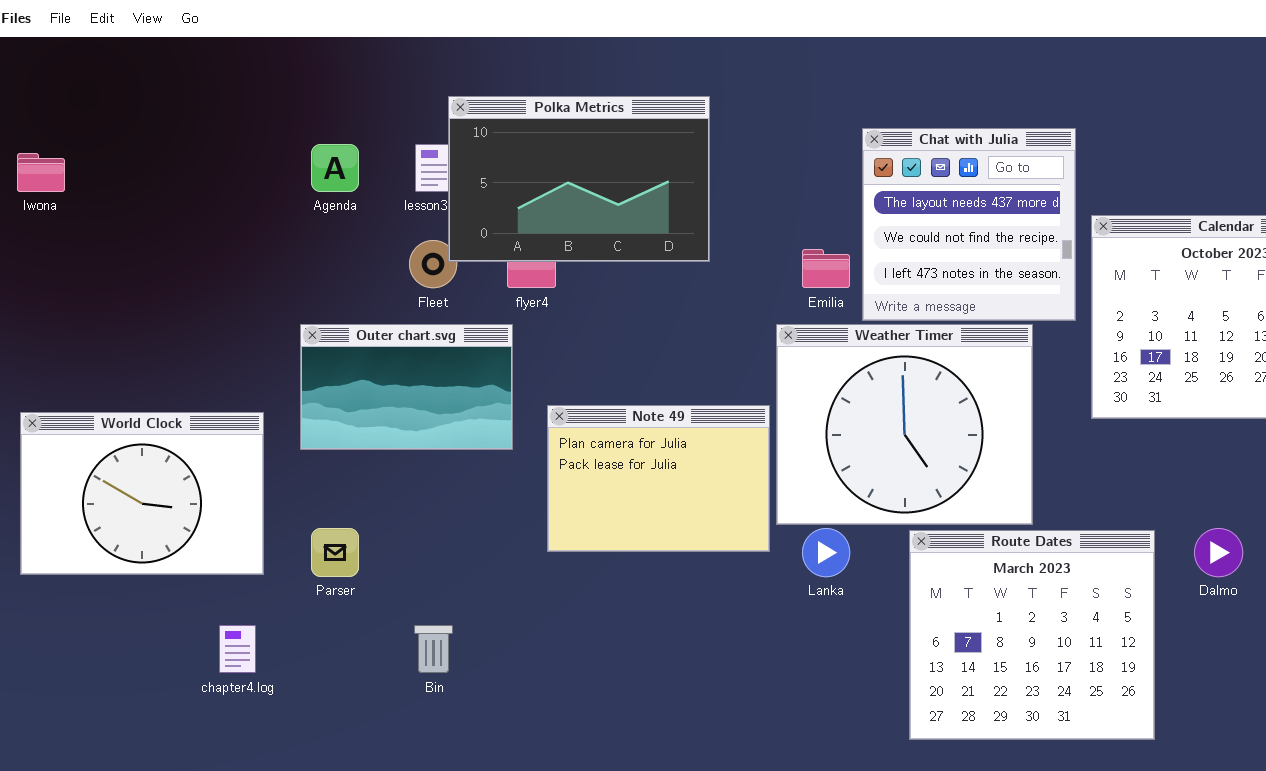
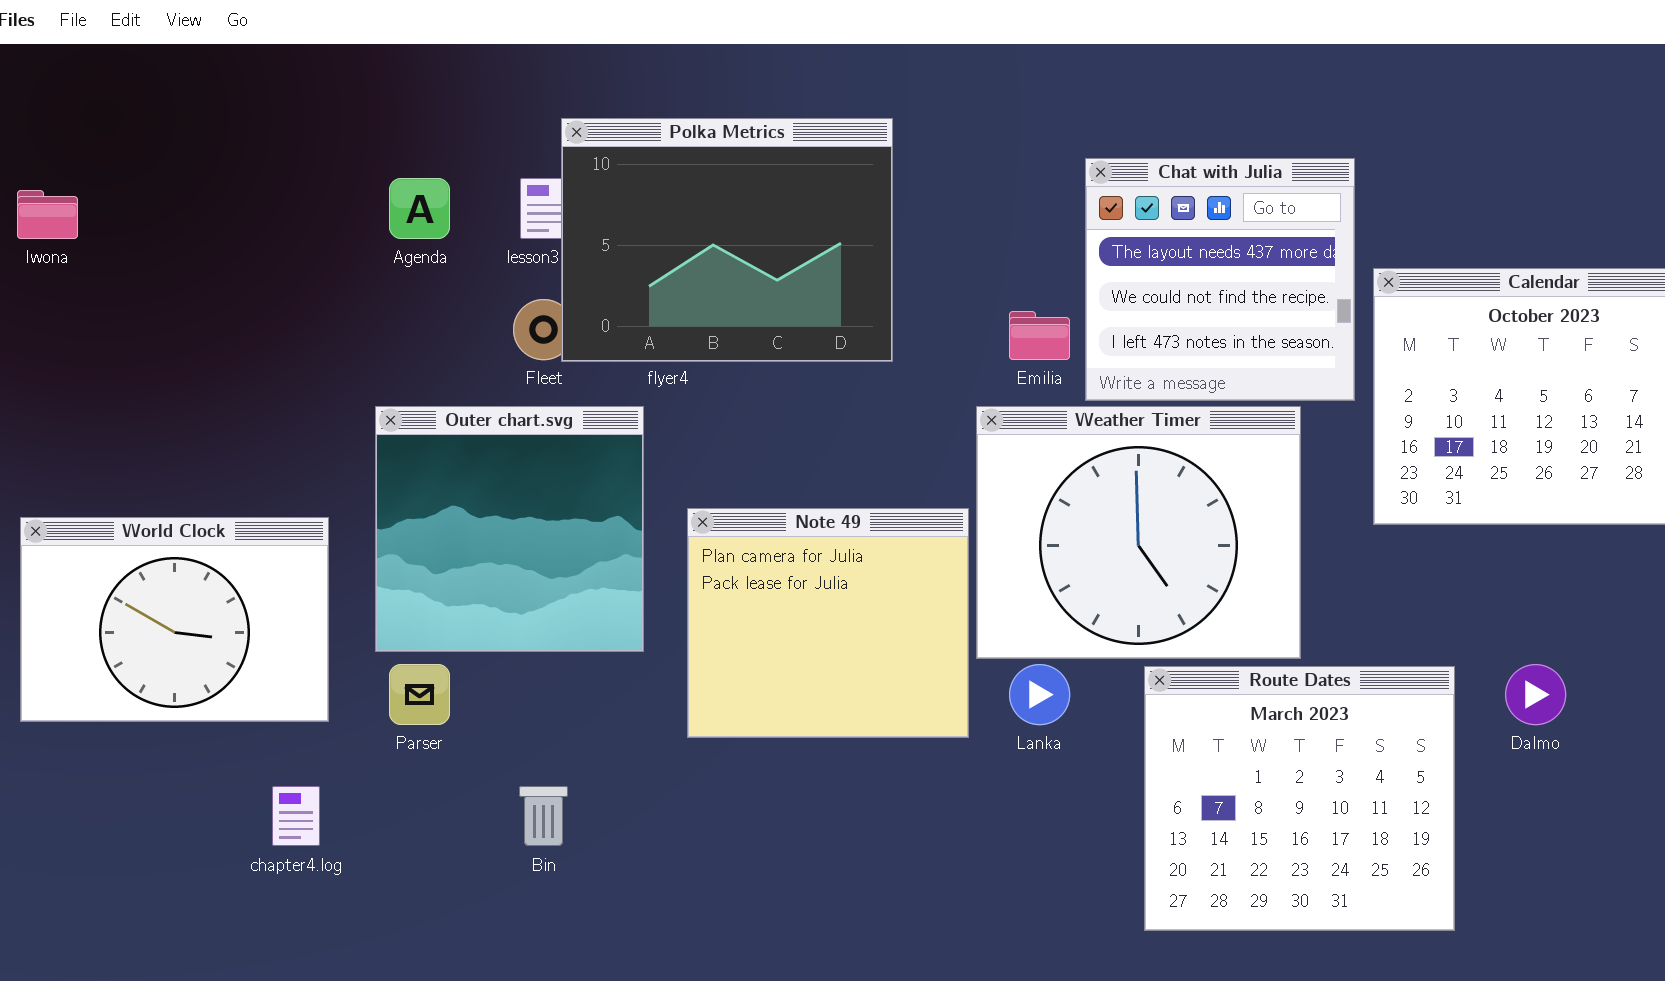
Polka Metrics: [448,96,710,262] -> [561,118,893,362], resized
Outer chart.svg: [300,324,513,450] -> [375,406,644,652], resized
Note 49: [547,405,770,552] -> [687,508,969,738], resized

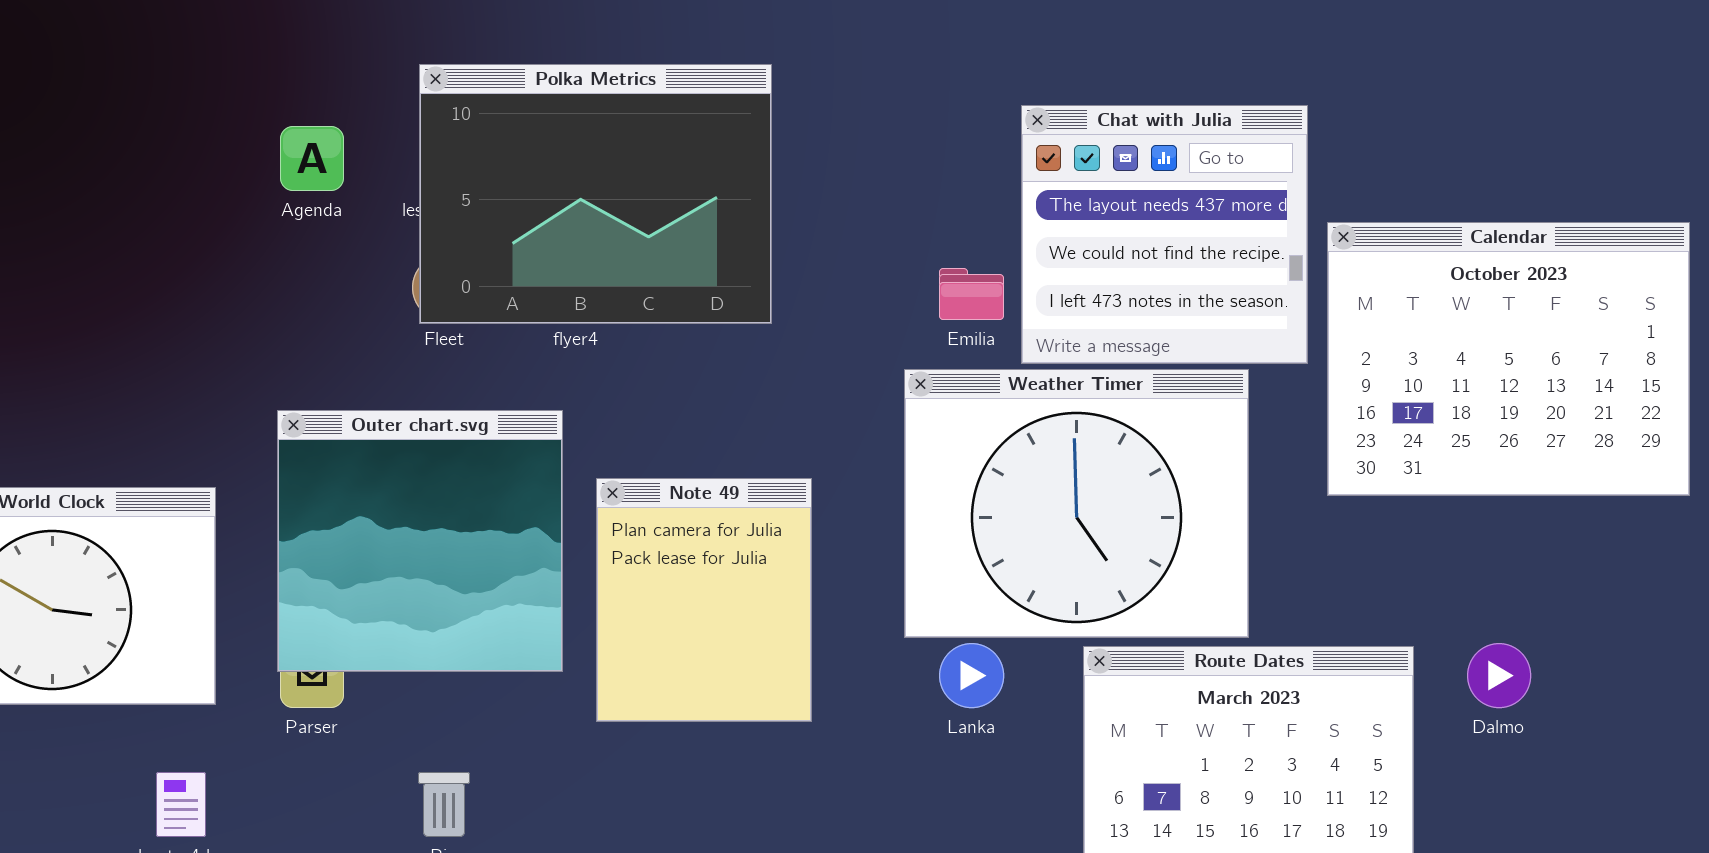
Polka Metrics: [561,118,893,362] -> [419,64,772,324], moved
Outer chart.svg: [375,406,644,652] -> [277,410,563,672], moved
Note 49: [687,508,969,738] -> [596,478,812,722], resized

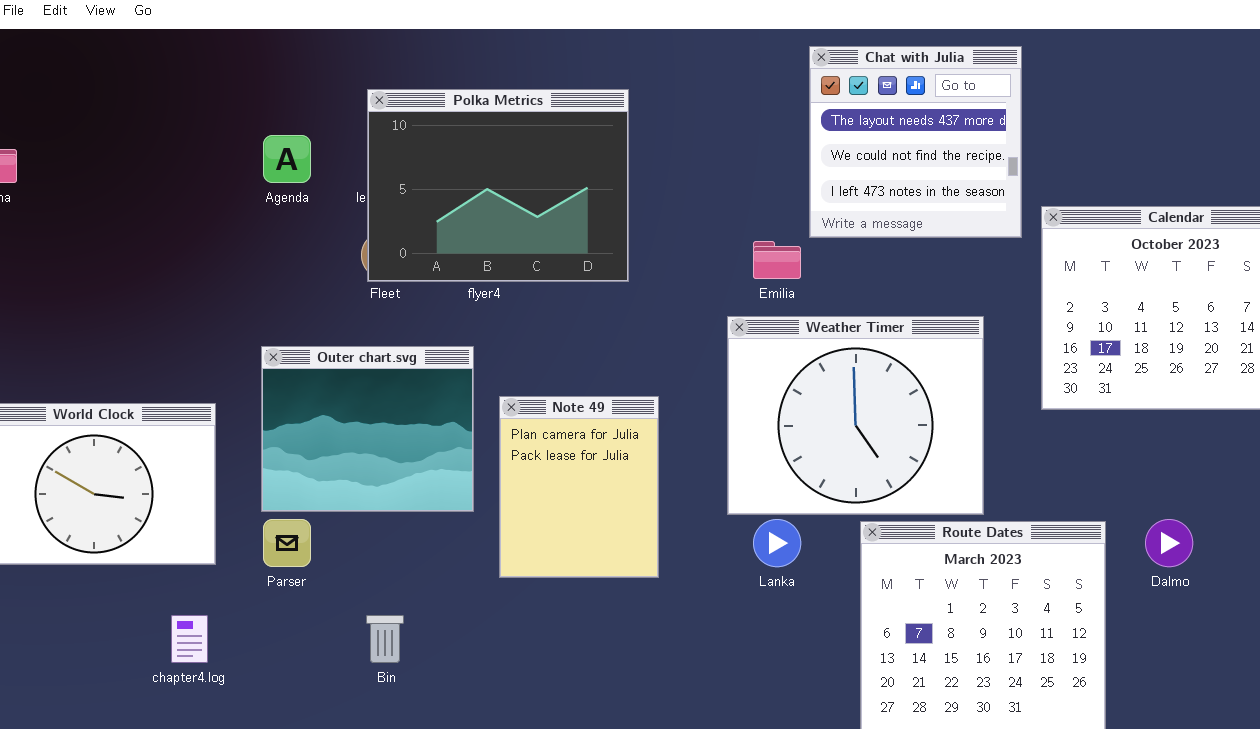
Chat with Julia: [1021,105,1308,364] -> [809,46,1022,238], moved
Outer chart.svg: [277,410,563,672] -> [261,346,474,512], resized

